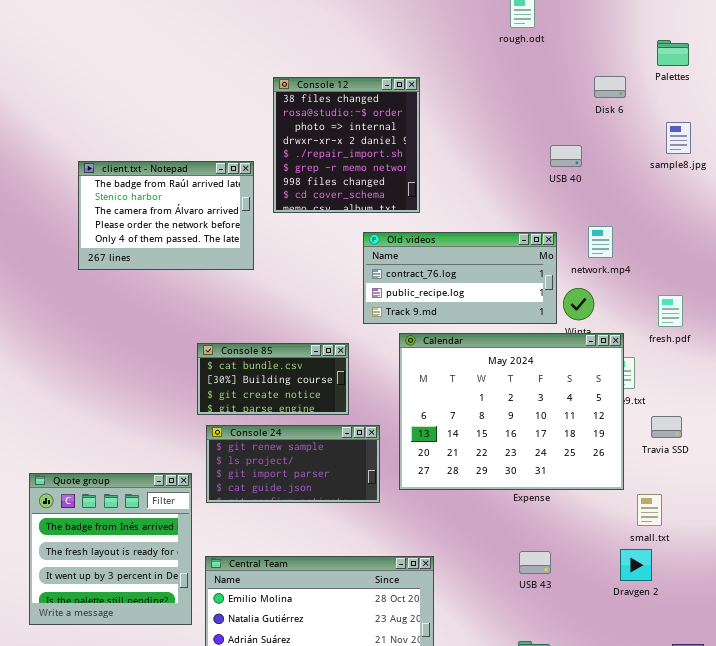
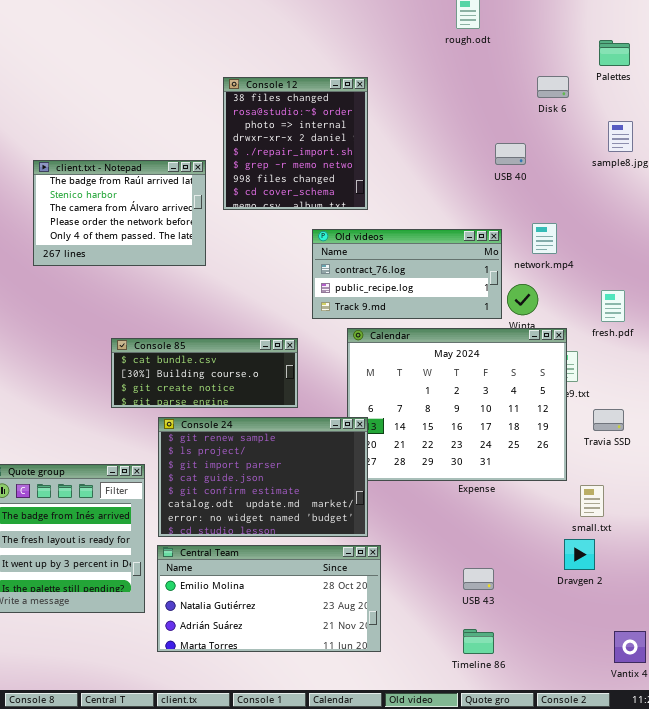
Console 85: [197,343,349,415] -> [111,338,298,408], resized
Console 24: [206,425,380,503] -> [158,417,368,537], resized
USB 43: [519,551,551,574] -> [463,568,494,590], moved

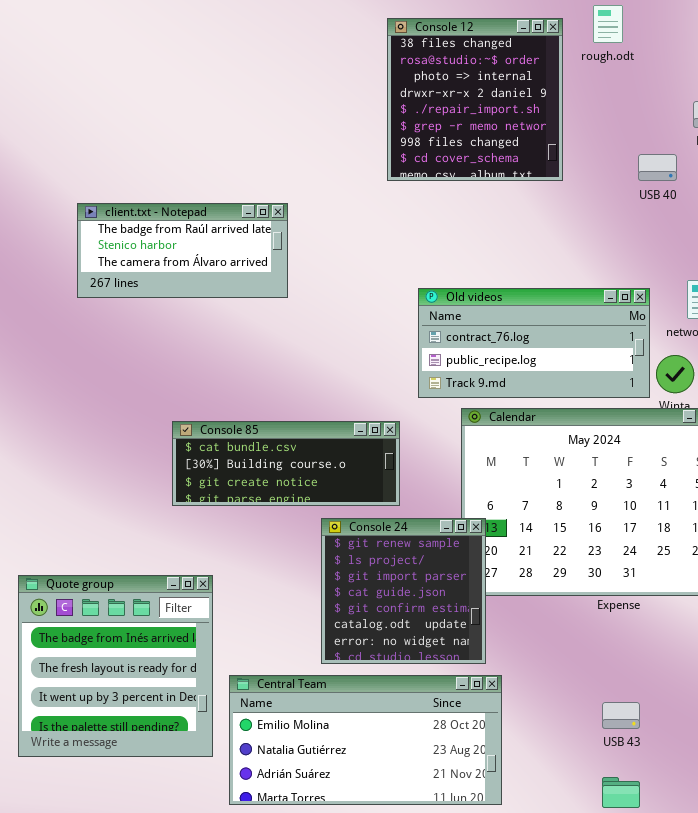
Console 12: [223,77,368,210] -> [387,18,563,181], moved
USB 40: [495,143,526,165] -> [638,154,677,181], moved
client.txt - Notepad: [33,160,206,266] -> [77,203,288,298], resized
Console 24: [158,417,368,537] -> [321,518,486,664], resized

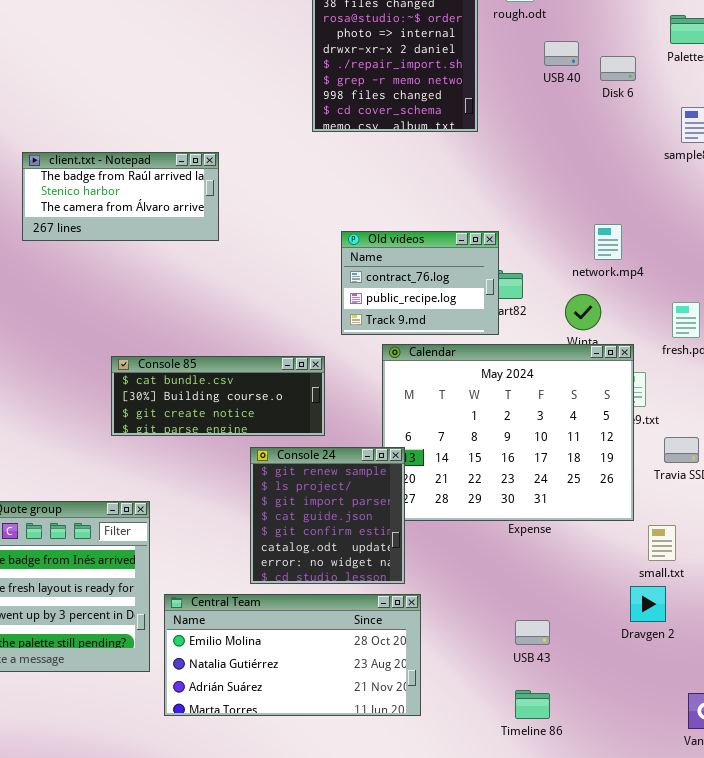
USB 40: [638,154,677,181] -> [544,41,579,66], moved
Old videos: [418,288,650,398] -> [341,231,499,335], resized

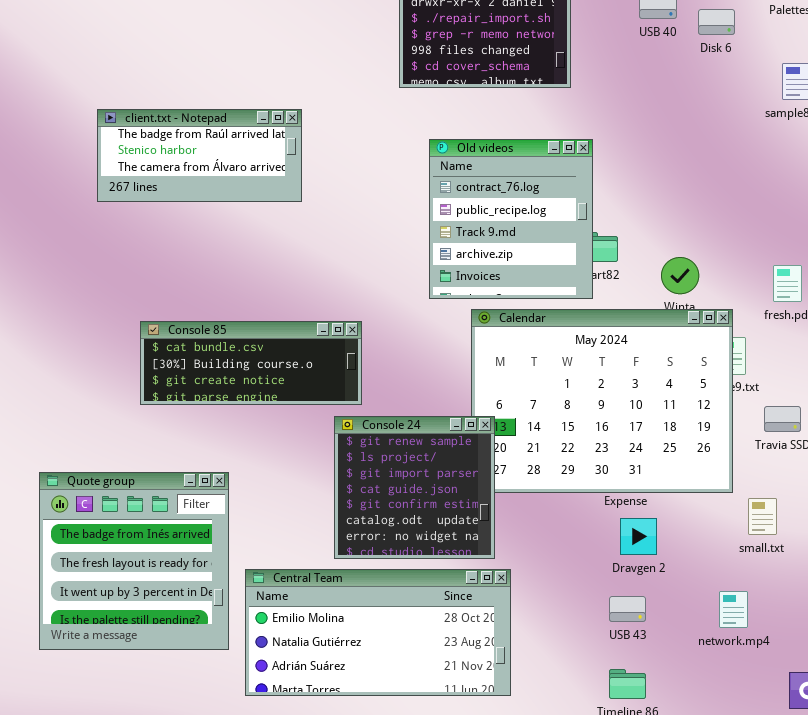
network.mp4: [594,224,622,260] -> [719,591,748,628], moved
Old videos: [341,231,499,335] -> [429,139,593,299], resized
Console 85: [111,356,325,436] -> [140,321,362,405], moved
Dravgen 2: [630,586,666,622] -> [620,518,657,555], moved

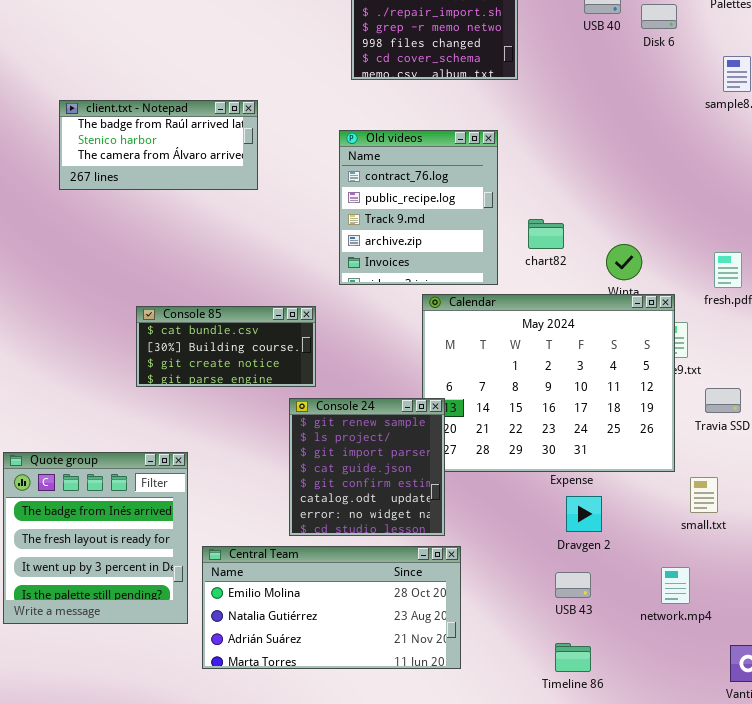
Old videos: [429,139,593,299] -> [339,130,498,285], moved
Console 85: [140,321,362,405] -> [136,306,316,387], resized

